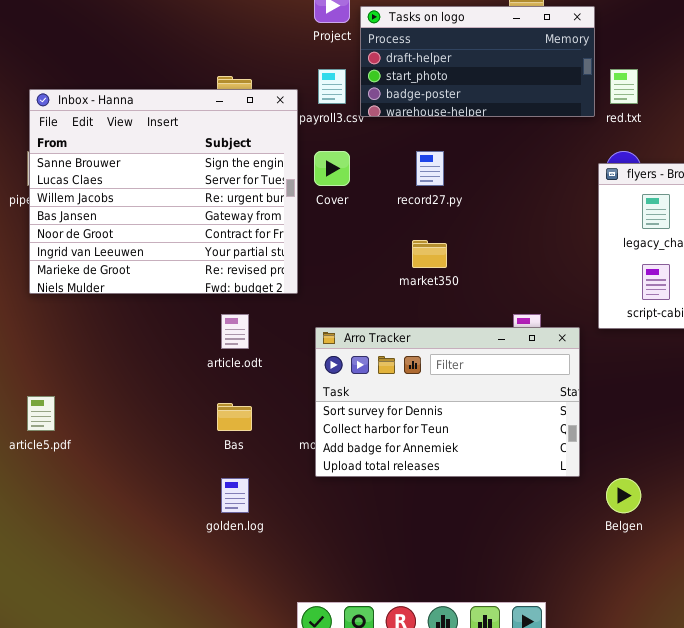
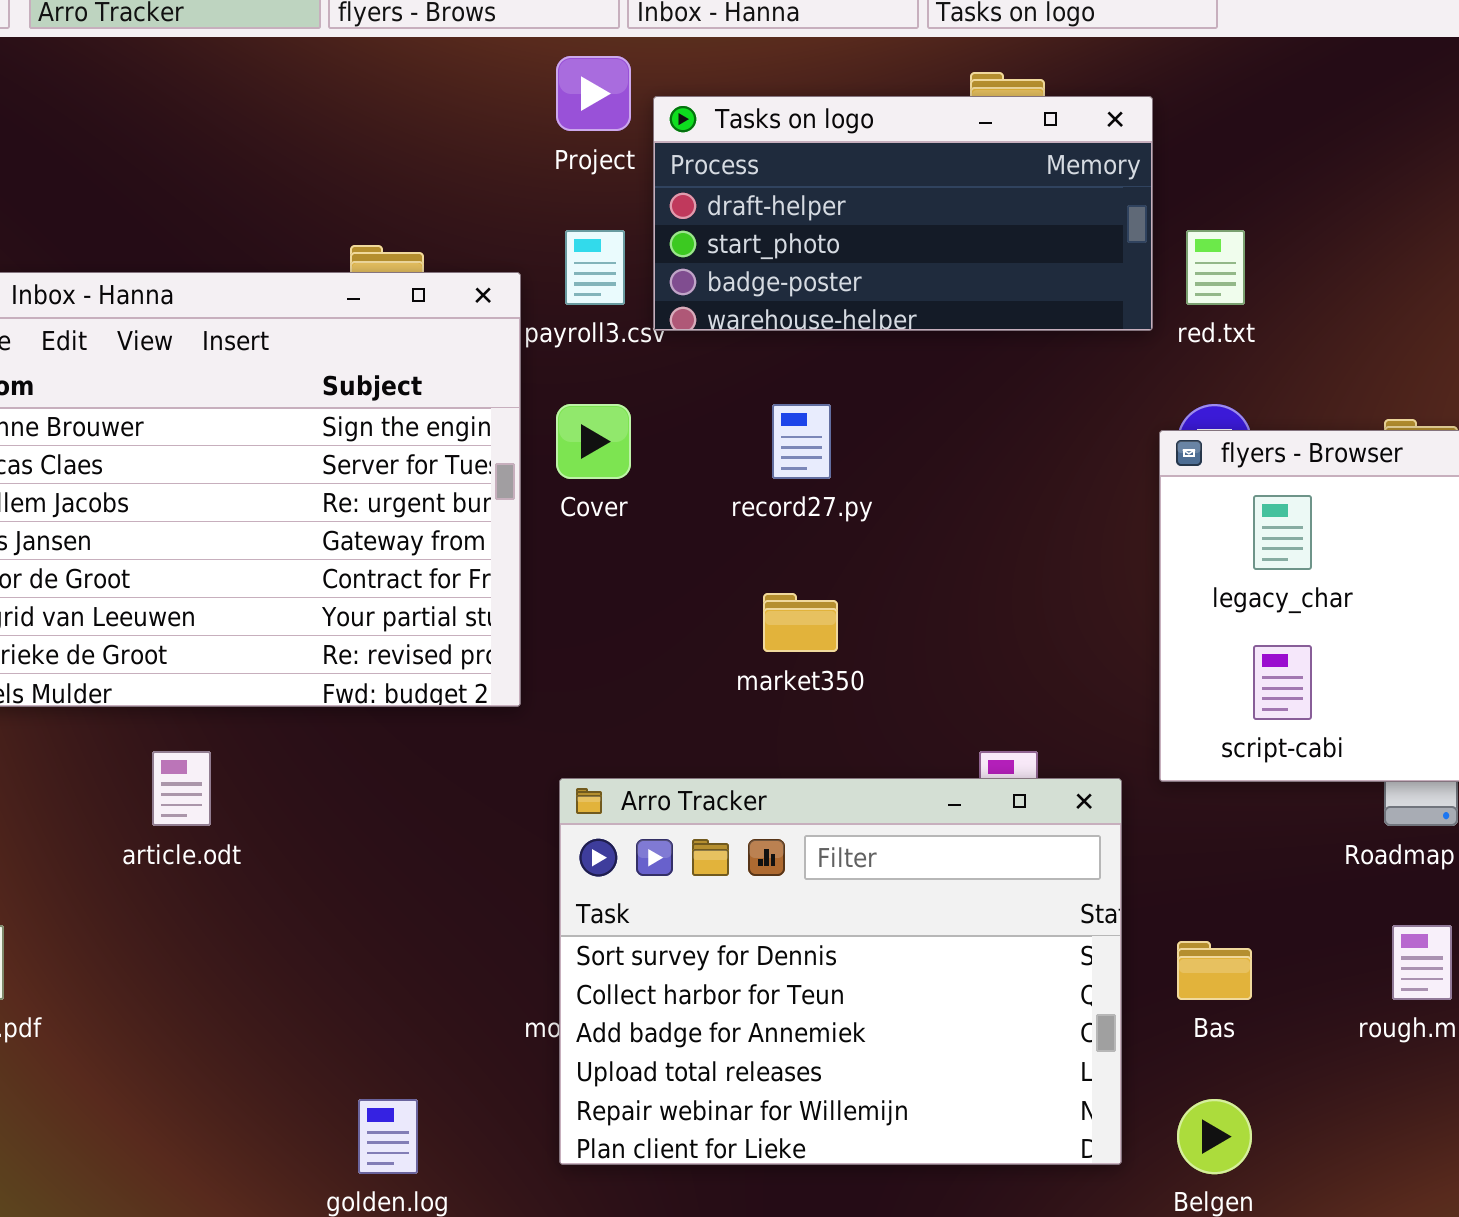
article.odt: [221,314,249,349] -> [152,751,211,826], moved
Arro Tracker: [315,327,580,477] -> [559,778,1122,1165], resized
Bas: [217,403,252,431] -> [1177,941,1252,1000], moved

